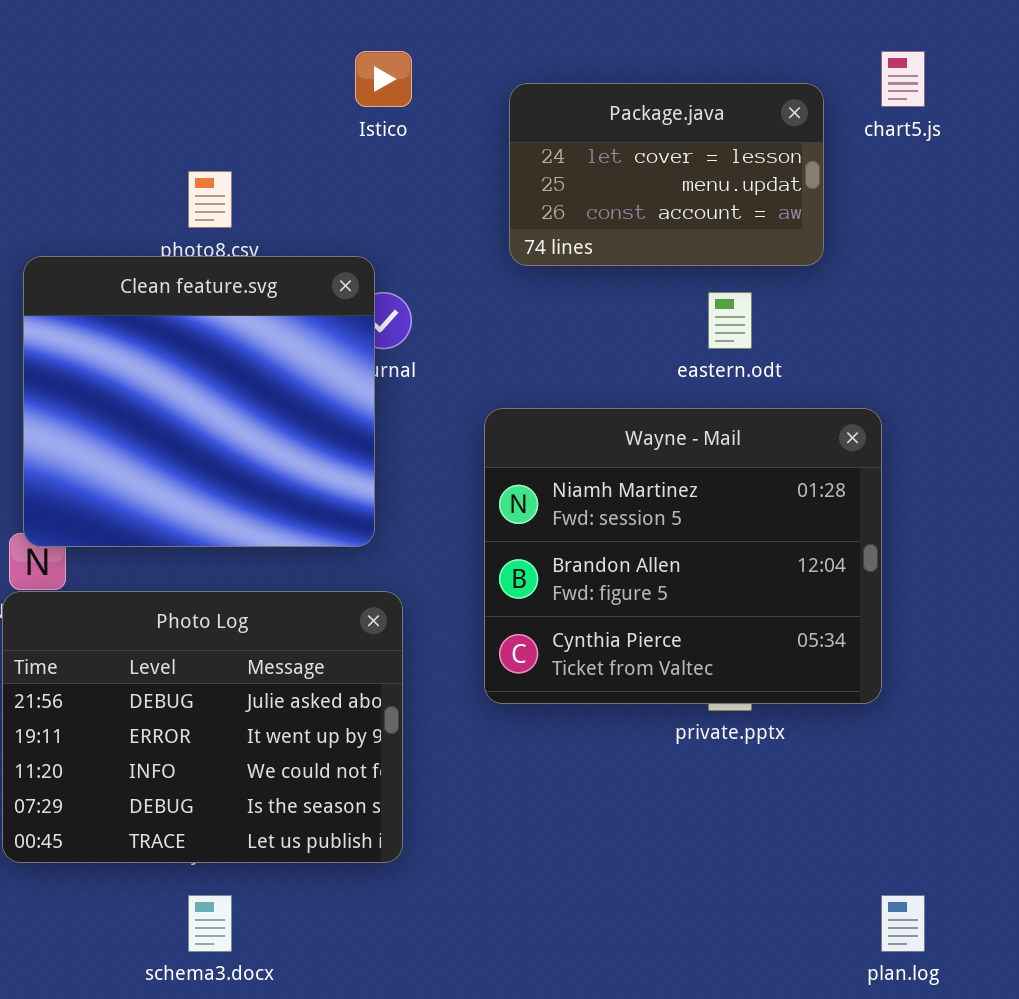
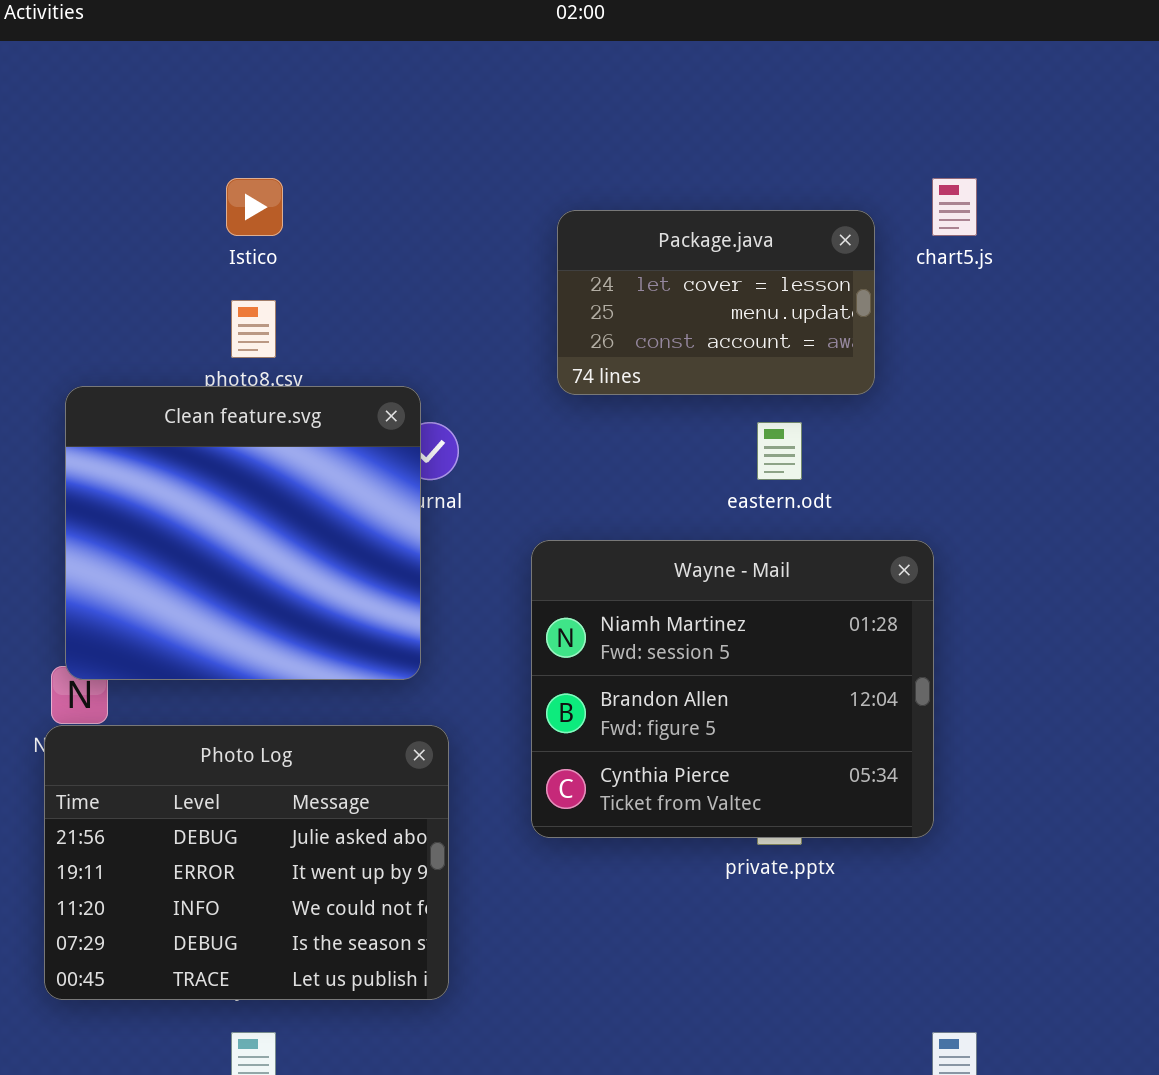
Istico: [355,51,412,107] -> [226,178,283,236], moved

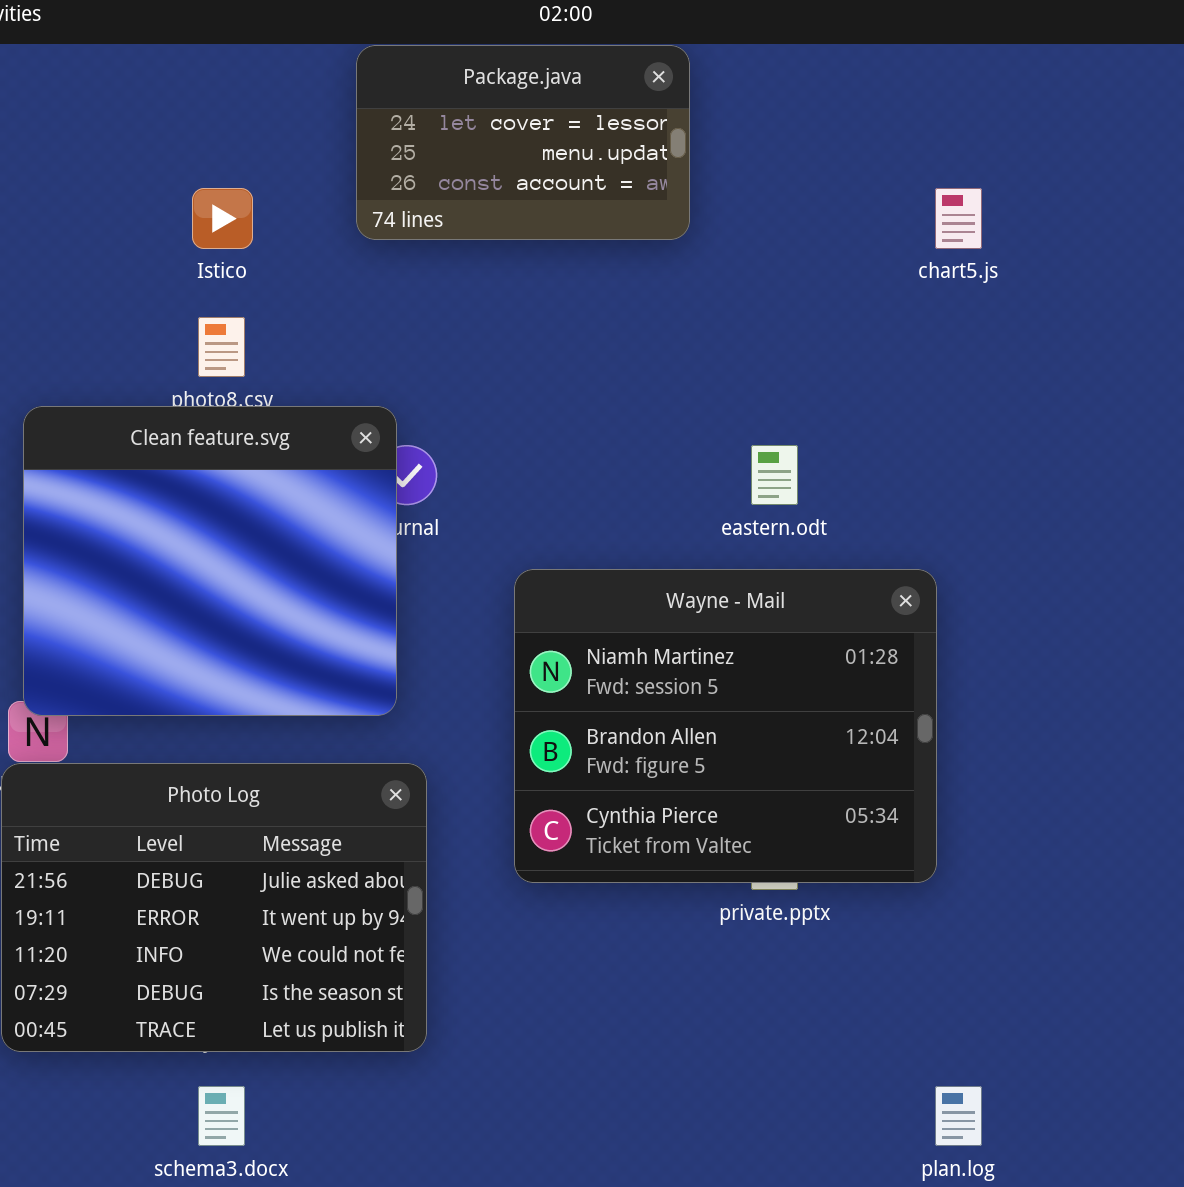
Package.java: [557,210,875,395] -> [356,45,690,240], moved

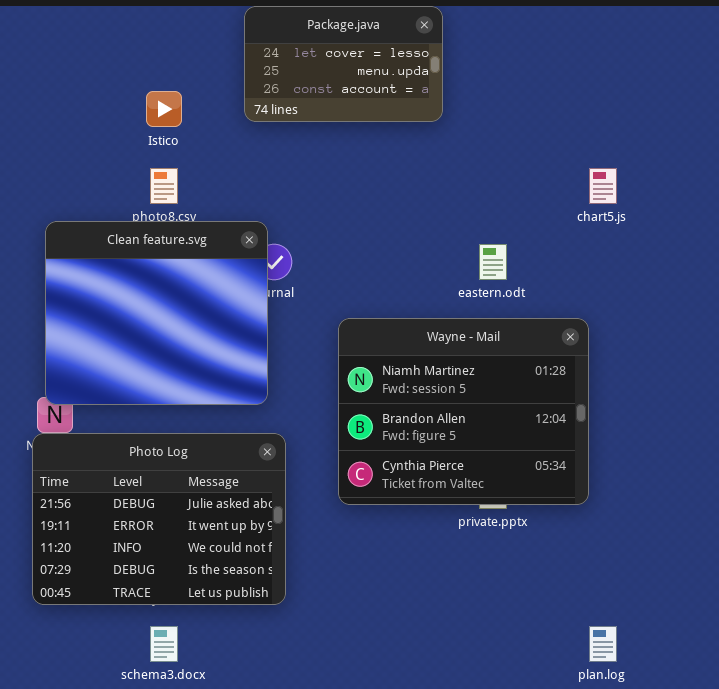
chart5.js: [935,188,982,249] -> [589,168,617,204], moved

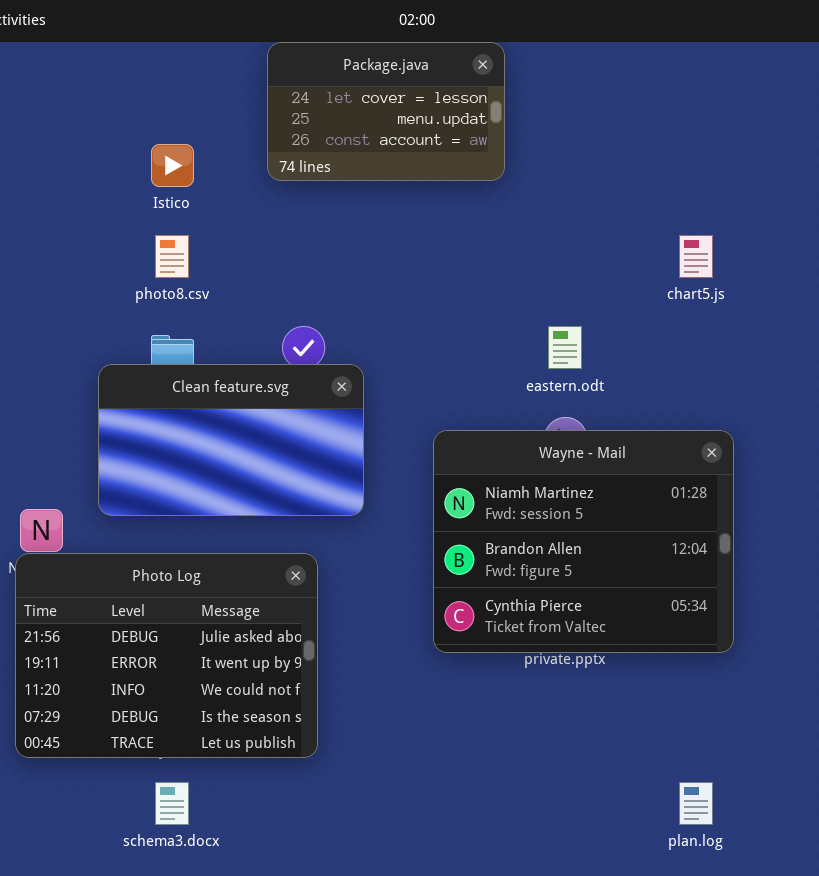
Clean feature.svg: [45,221,268,405] -> [98,364,364,516], moved, resized
Wayne - Mail: [338,318,589,505] -> [433,430,734,653], moved

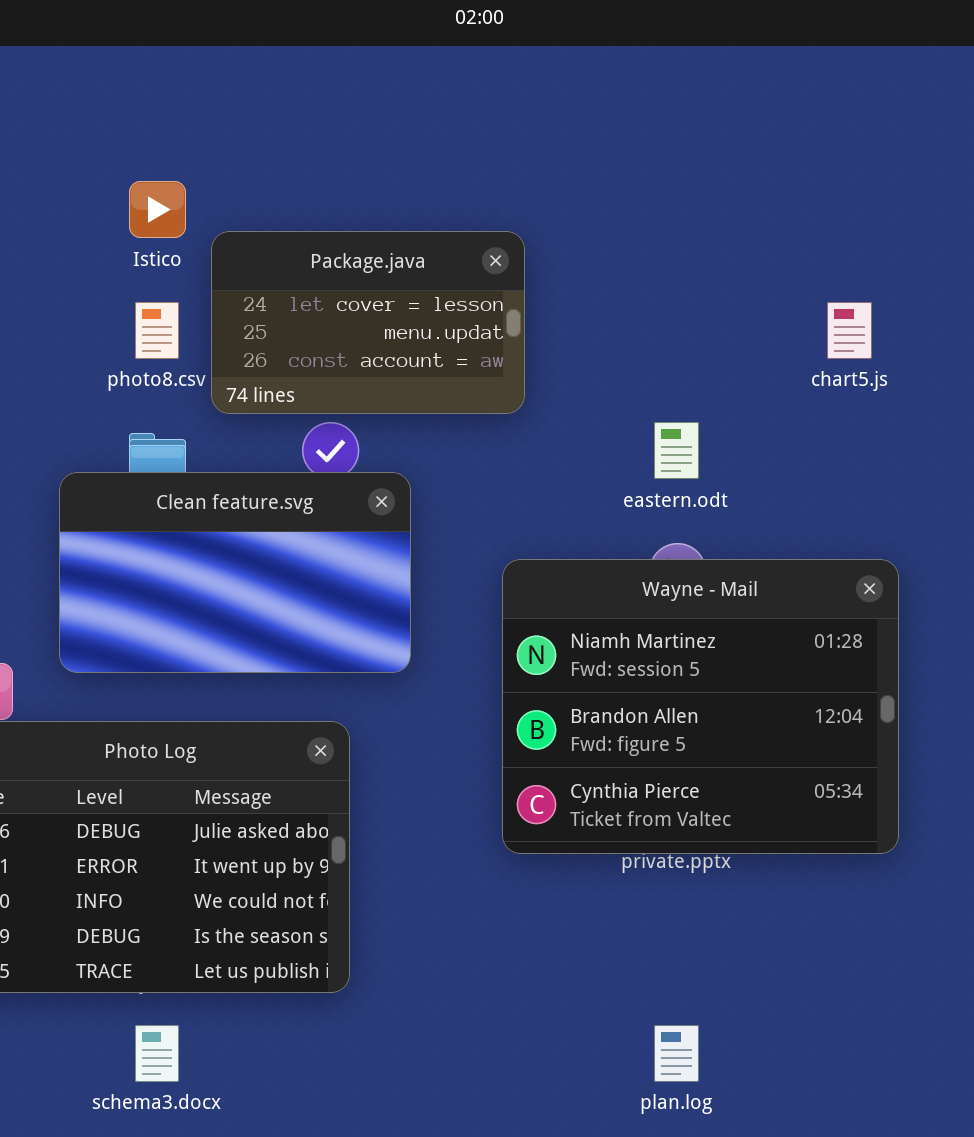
Package.java: [267,42,505,181] -> [211,231,525,414], moved
plan.log: [679,782,713,825] -> [654,1025,699,1082], moved

